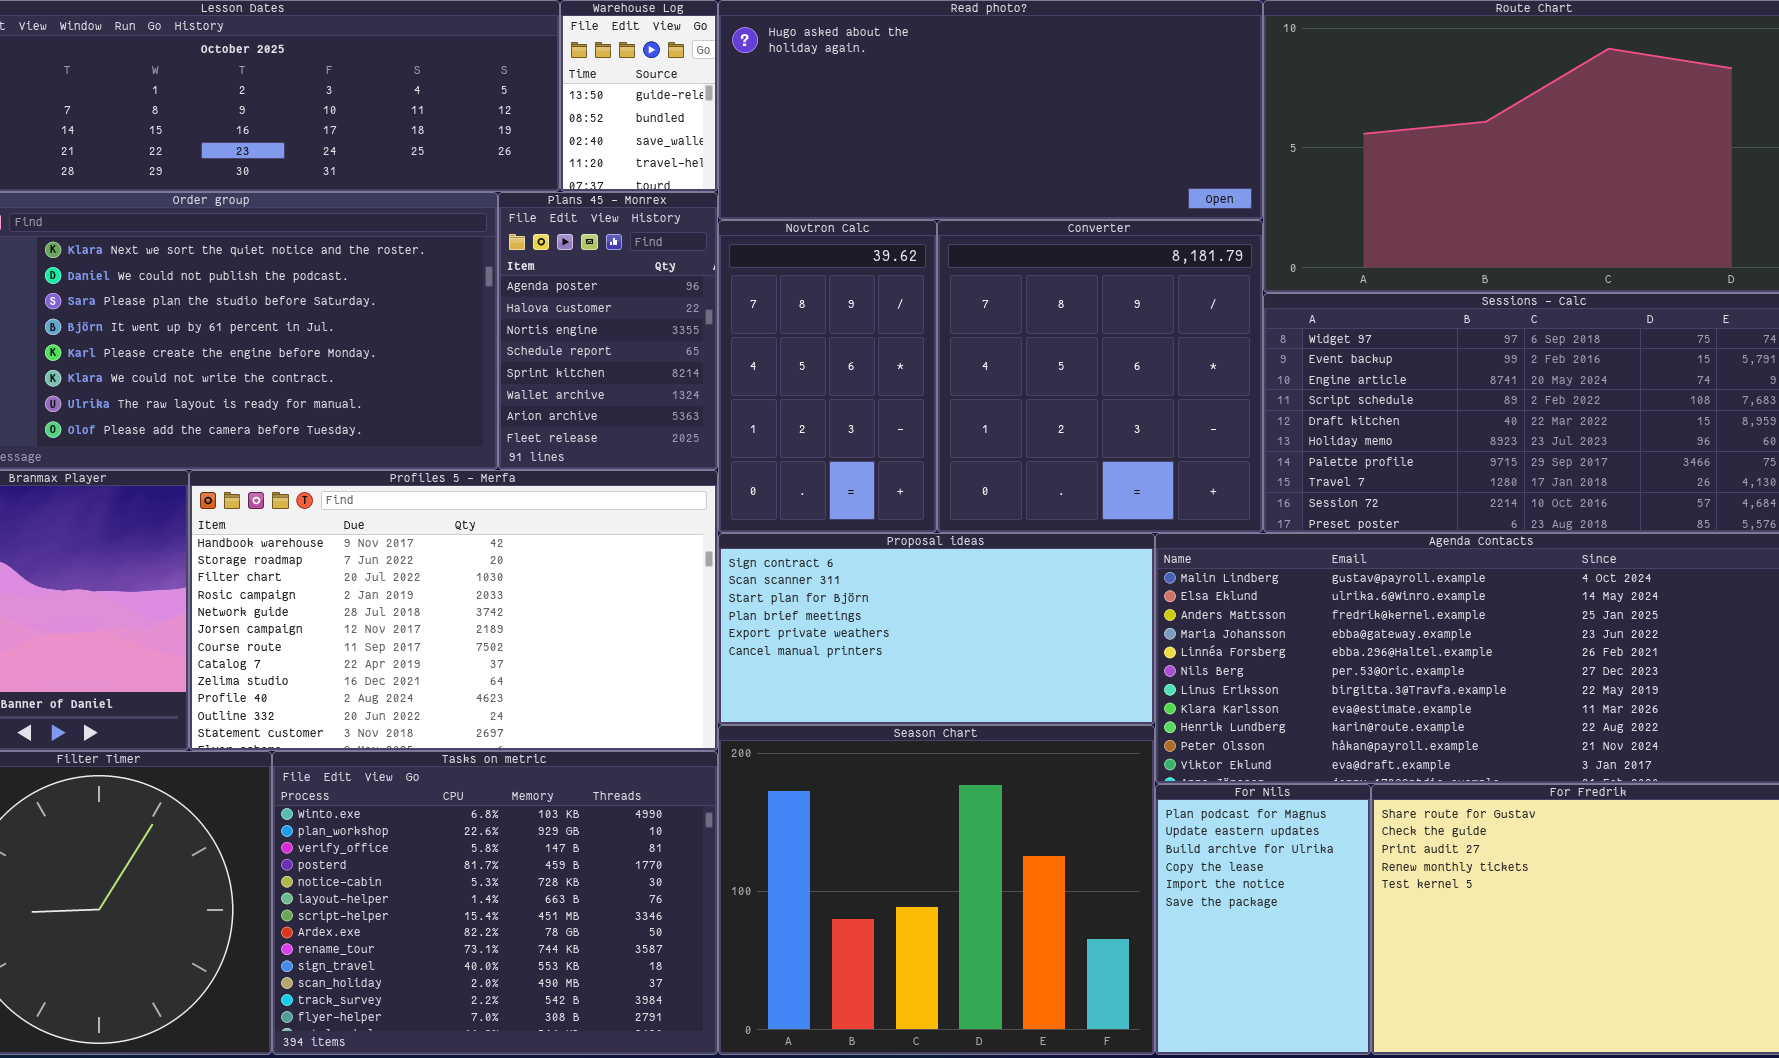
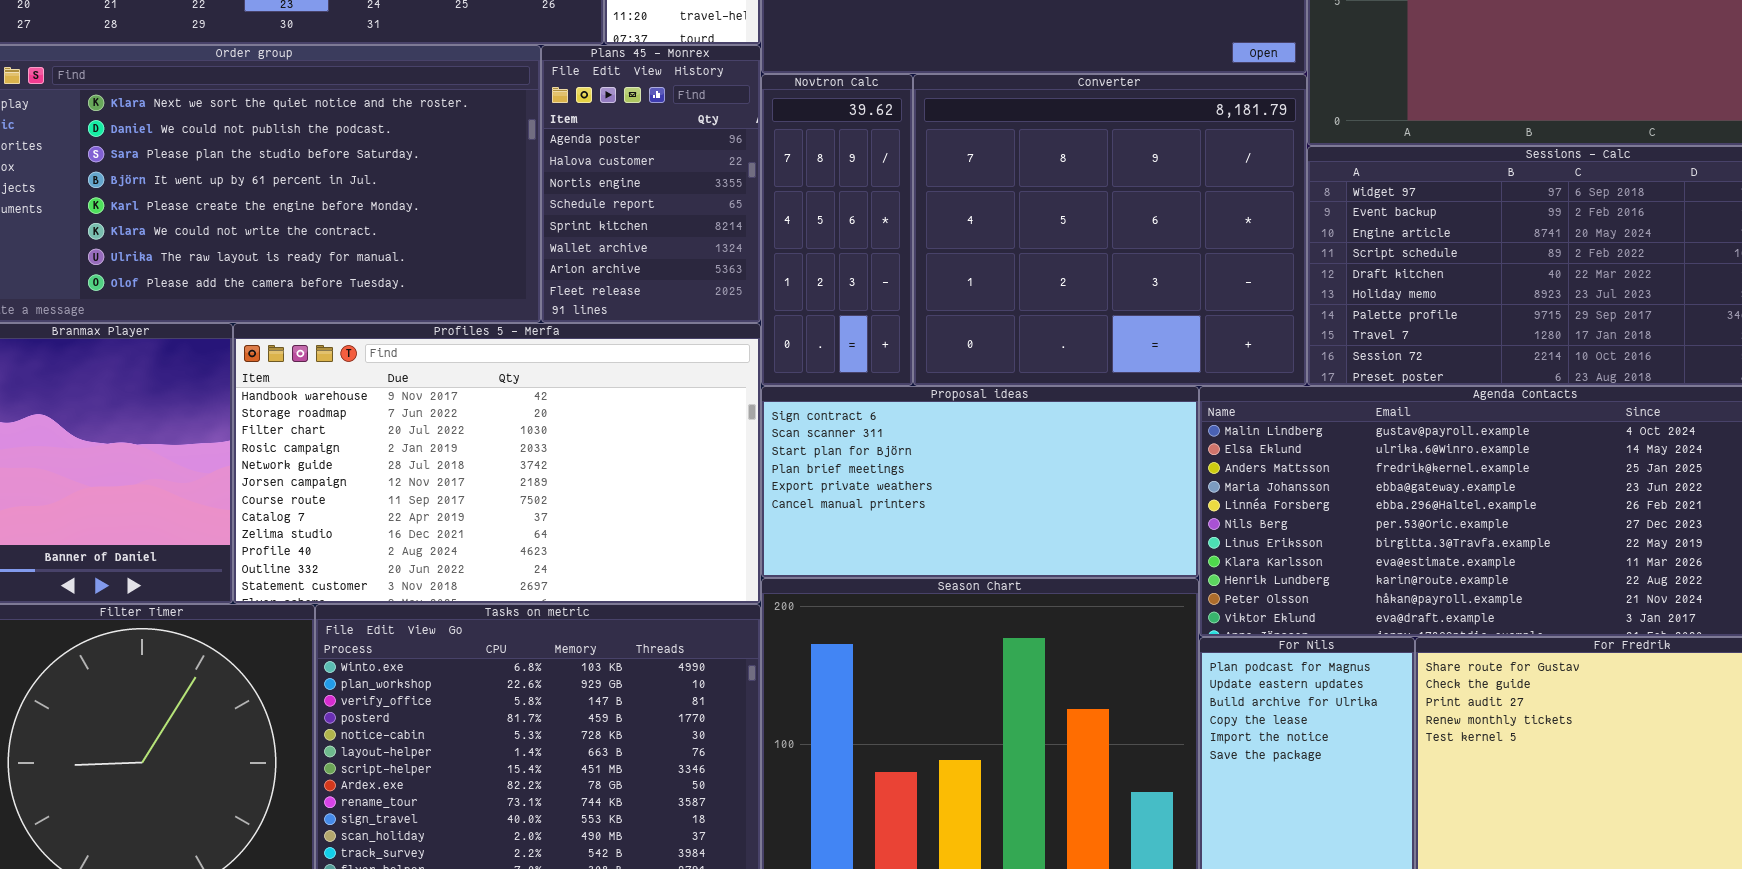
Novtron Calc: [718,220,937,533] -> [761,74,913,386], resized
Converter: [937,220,1263,533] -> [913,74,1307,386], resized

